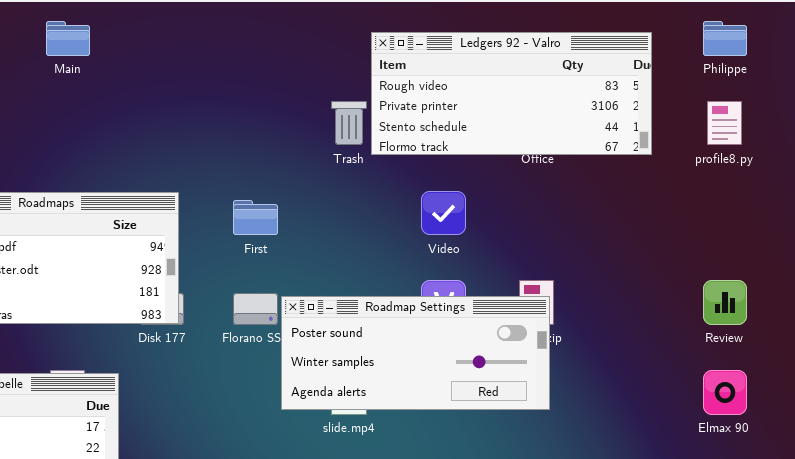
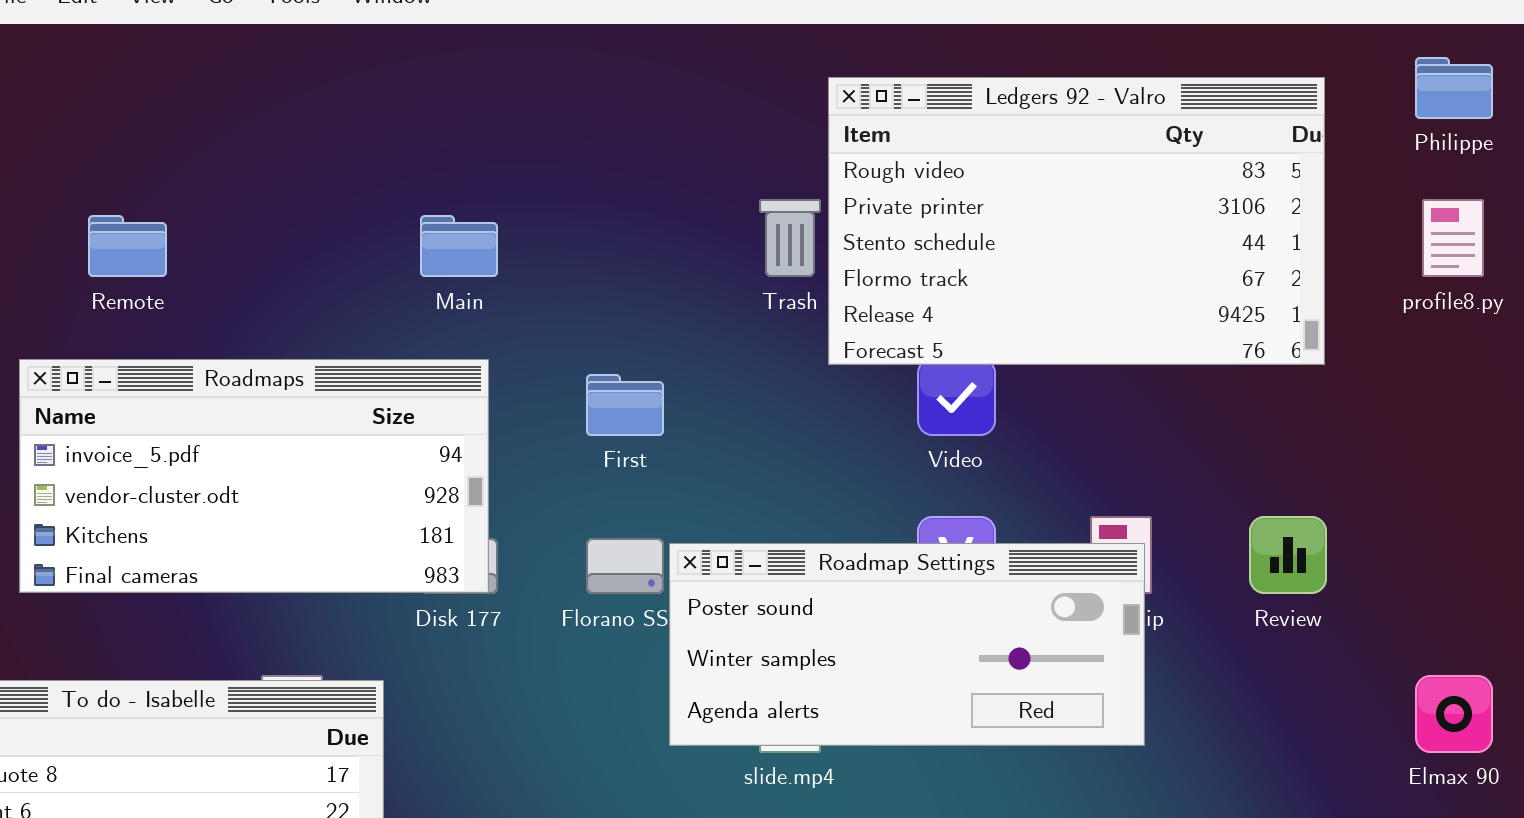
Main: [46,21,90,56] -> [420,215,498,277], moved
Ledgers 92 - Valro: [371,32,652,155] -> [828,77,1325,365], resized
Review: [703,280,747,325] -> [1249,516,1327,594], moved

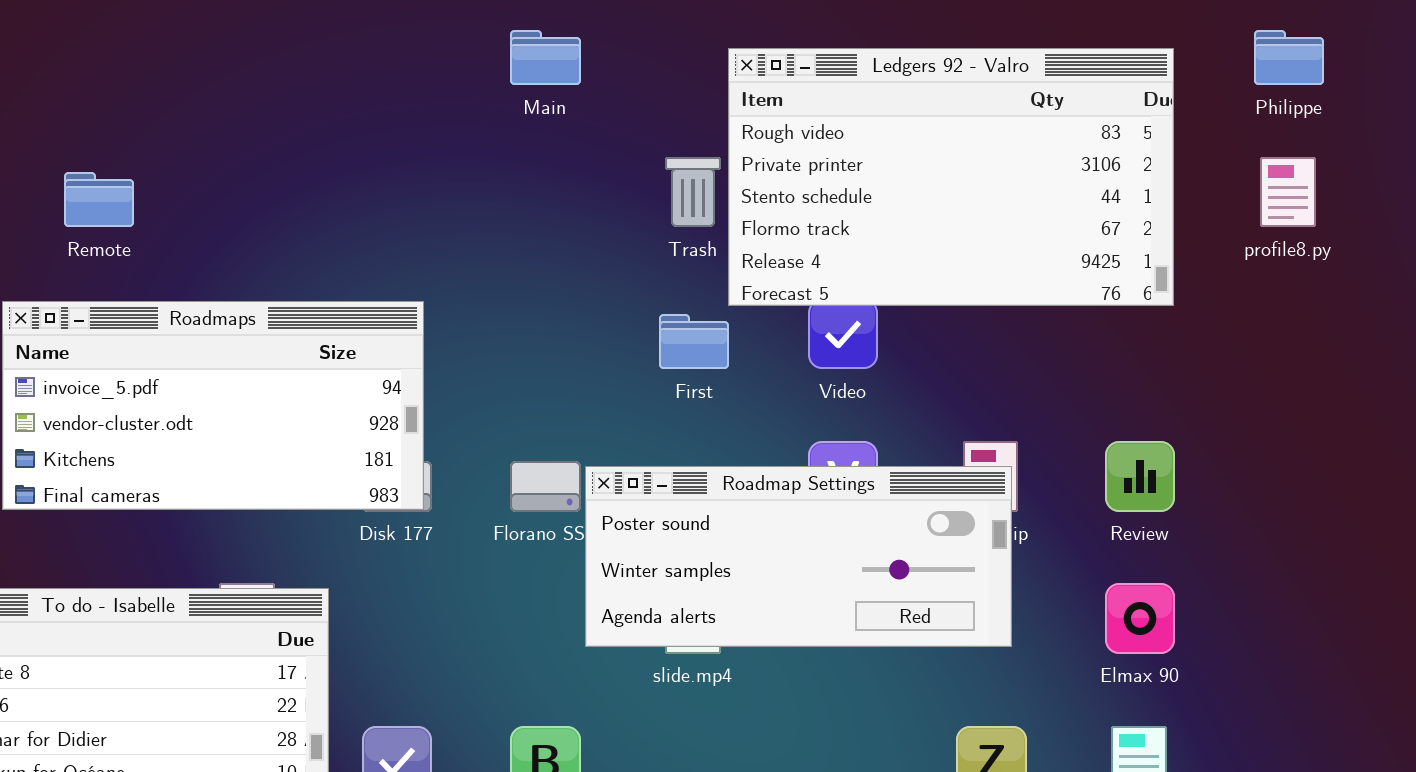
Main: [420,215,498,277] -> [510,30,581,85], moved
First: [586,374,664,436] -> [659,314,729,369], moved
Elmax 90: [1415,675,1493,753] -> [1105,583,1175,654], moved

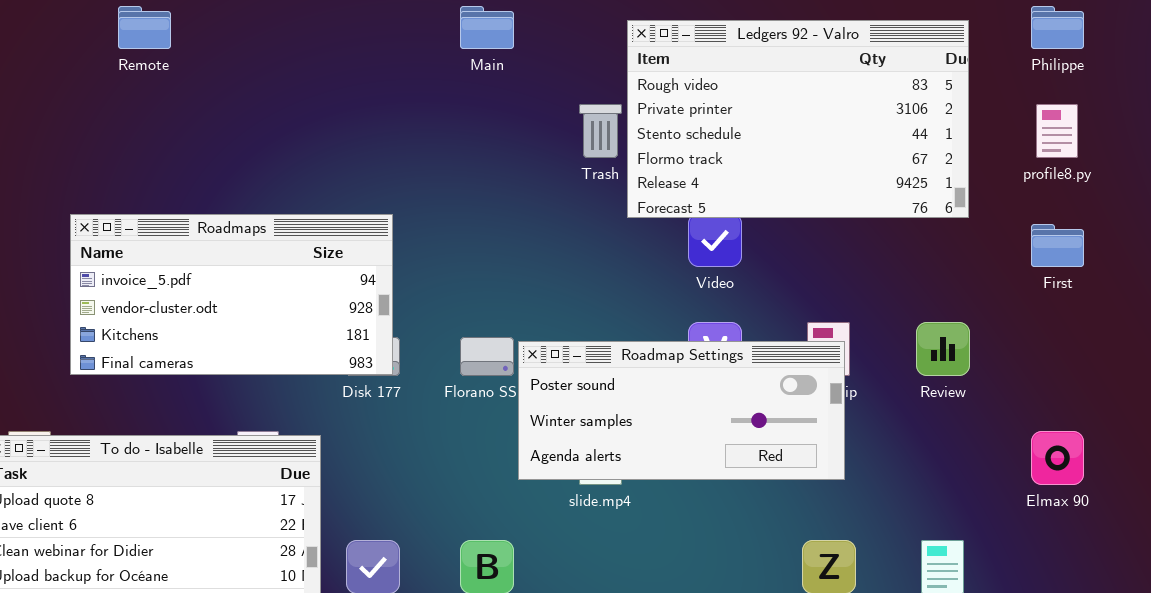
Remote: [64,172,134,227] -> [118,6,171,49], moved
First: [659,314,729,369] -> [1031,224,1084,267], moved
Elmax 90: [1105,583,1175,654] -> [1031,431,1084,485], moved

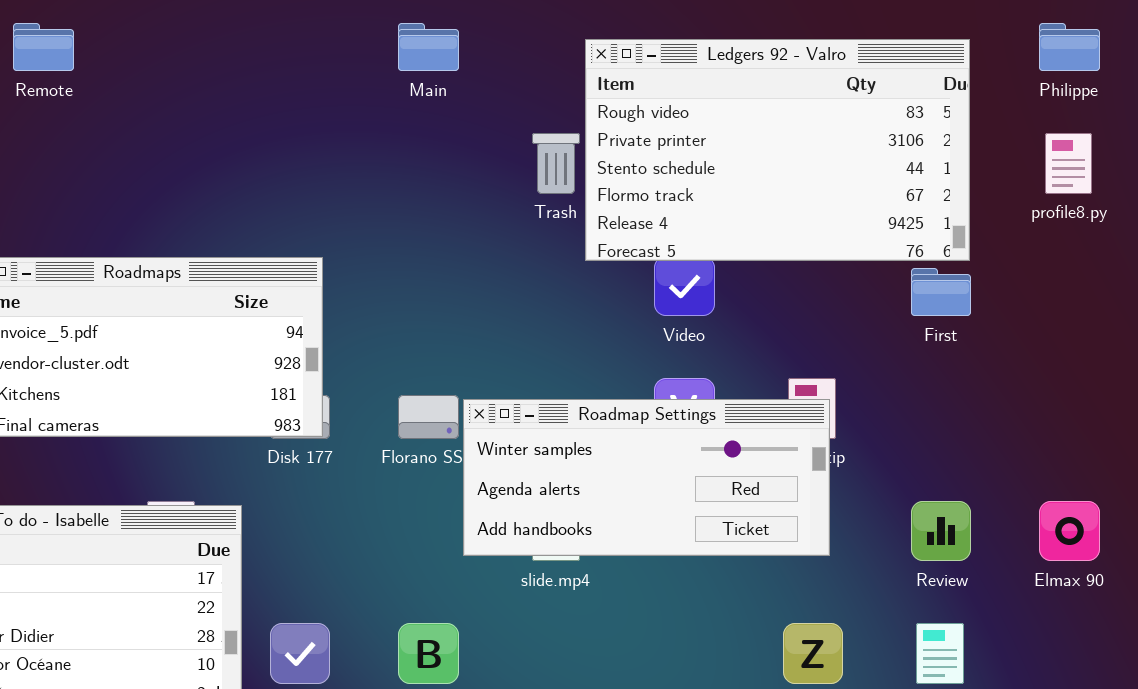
First: [1031,224,1084,267] -> [911,268,971,316], moved
Review: [916,322,970,376] -> [911,501,971,561], moved
Roadmap Settings: [518,341,845,480] -> [463,399,830,556], scrolled down 1 row

